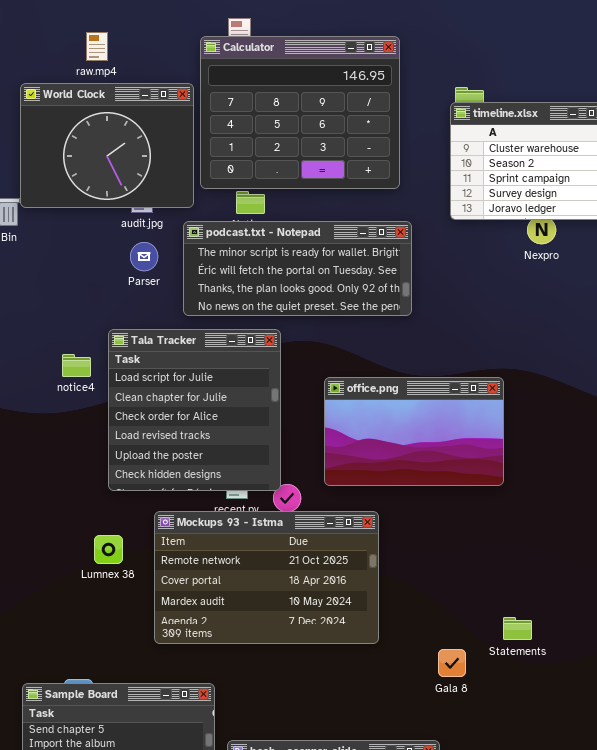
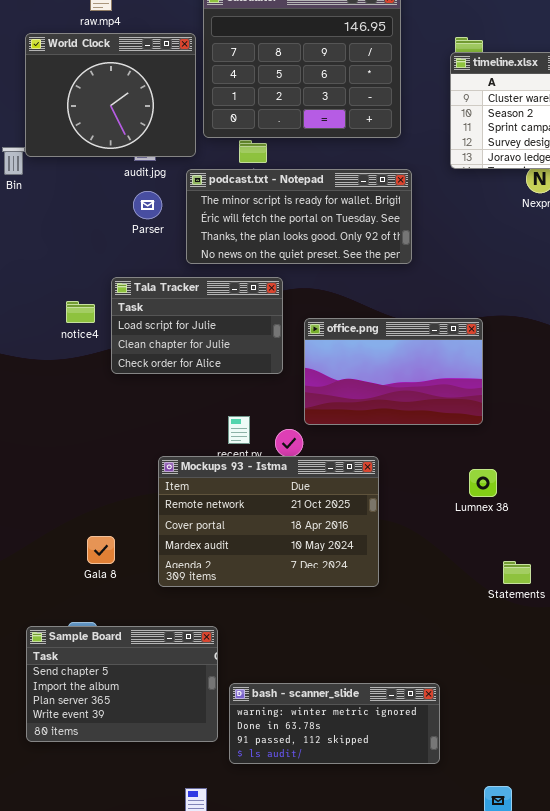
Tala Tracker: [108,329,281,491] -> [111,277,283,374], resized
office.png: [324,377,504,486] -> [304,318,483,425], moved
Lumnex 38: [94,535,123,564] -> [469,469,497,497], moved
Gala 8: [438,649,466,677] -> [87,536,115,564], moved

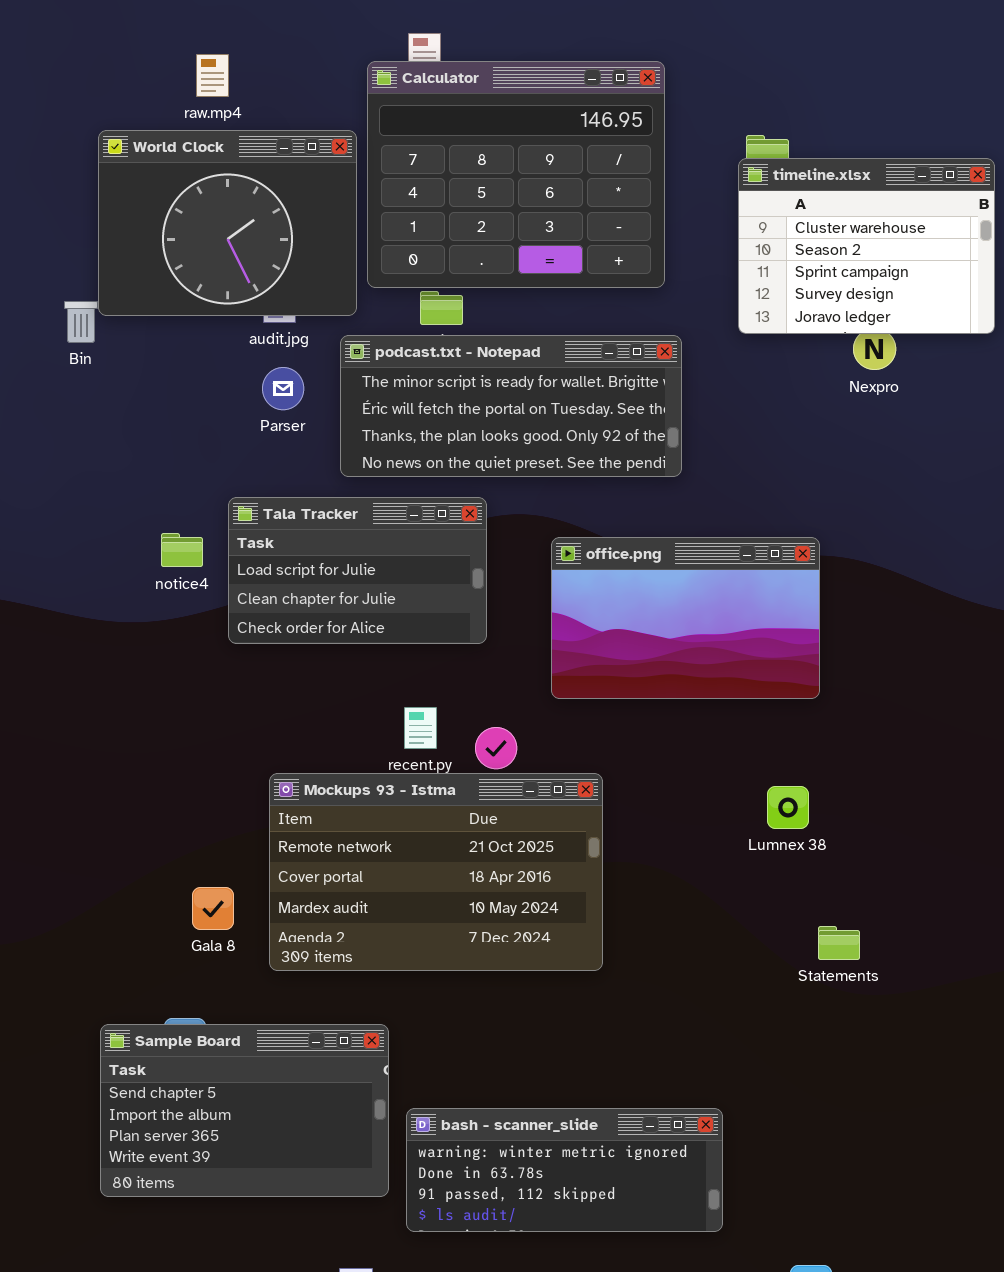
office.png: [304,318,483,425] -> [551,537,820,699], moved
Mockups 93 - Istma: [158,456,379,587] -> [269,773,603,971], moved

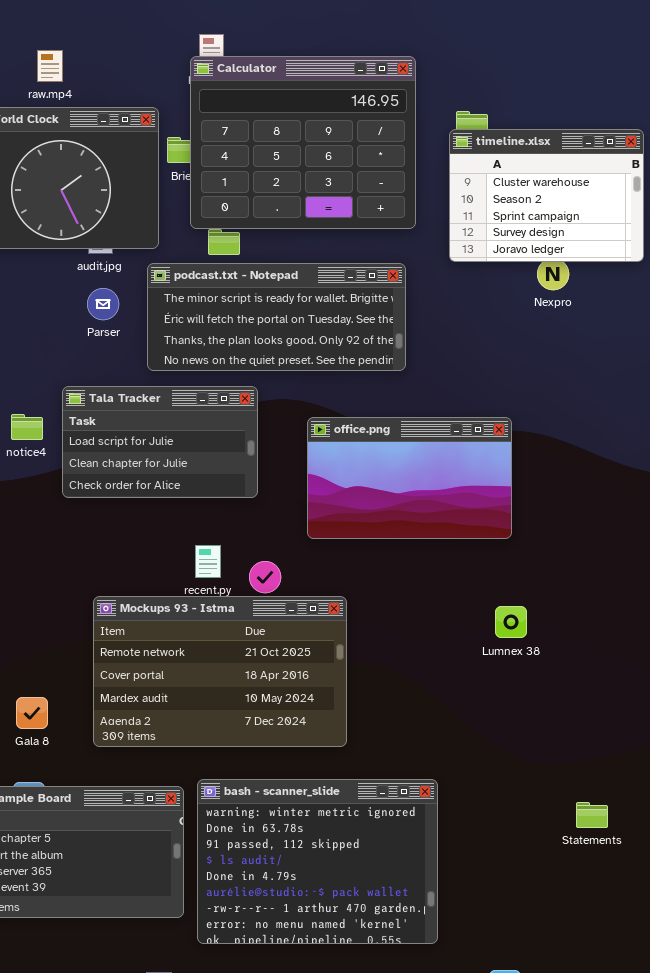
Calculator: [367,61,665,288] -> [190,56,416,229], moved
Lumnex 38: [767,786,809,829] -> [495,606,527,638], moved
Gala 8: [192,887,234,930] -> [16,697,48,729], moved
Statements: [818,926,860,960] -> [576,802,608,828], moved
bash - scanner_slide: [406,1108,723,1232] -> [197,779,438,944], resized

